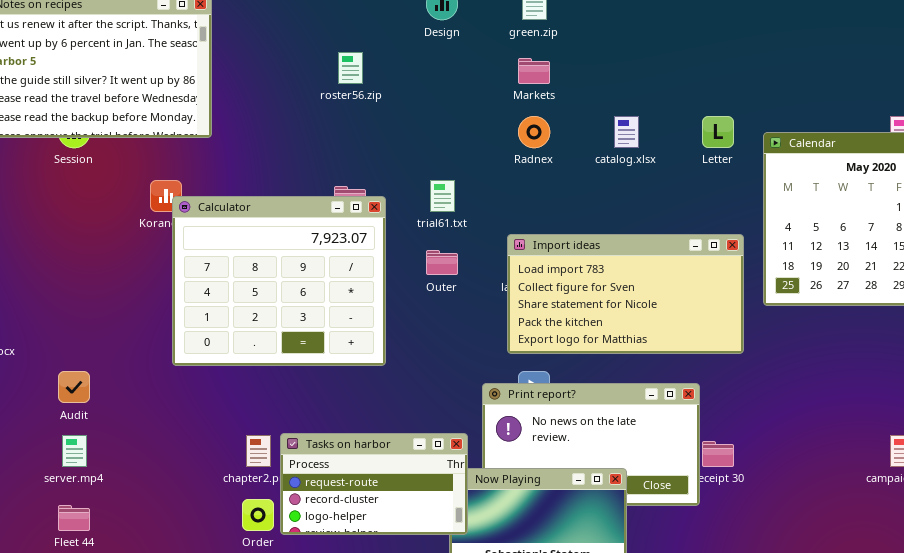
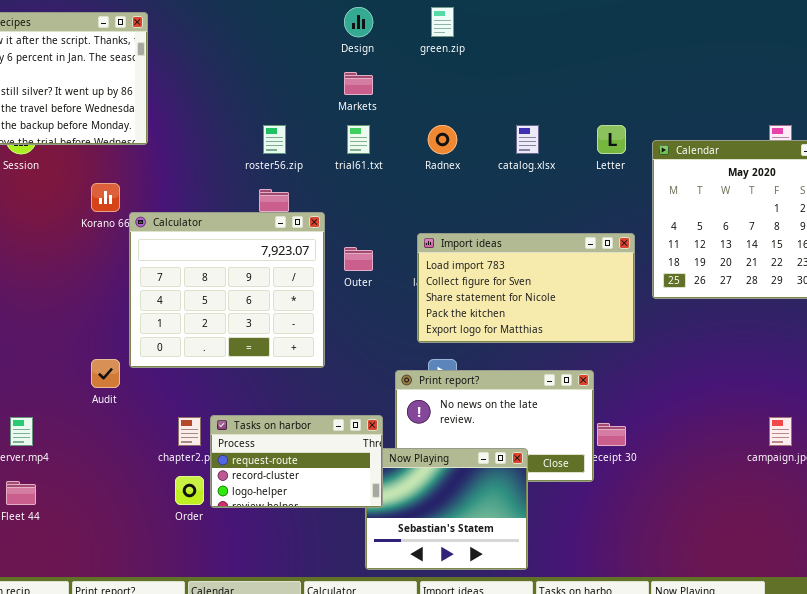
roster56.zip: [338,52,363,84] -> [263,125,286,154], moved
Markets: [518,58,550,84] -> [344,72,373,95], moved
trial61.txt: [430,180,455,212] -> [347,125,370,154], moved
Calculator: [172,196,386,366] -> [129,212,325,368], moved
Audit: [58,371,90,403] -> [91,359,120,388], moved

